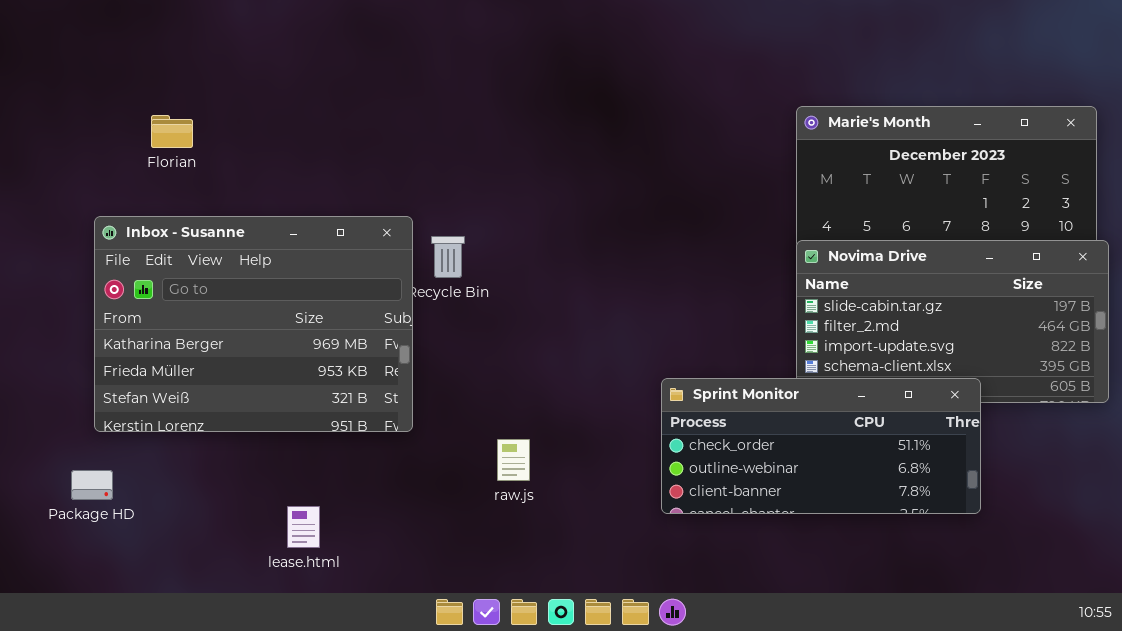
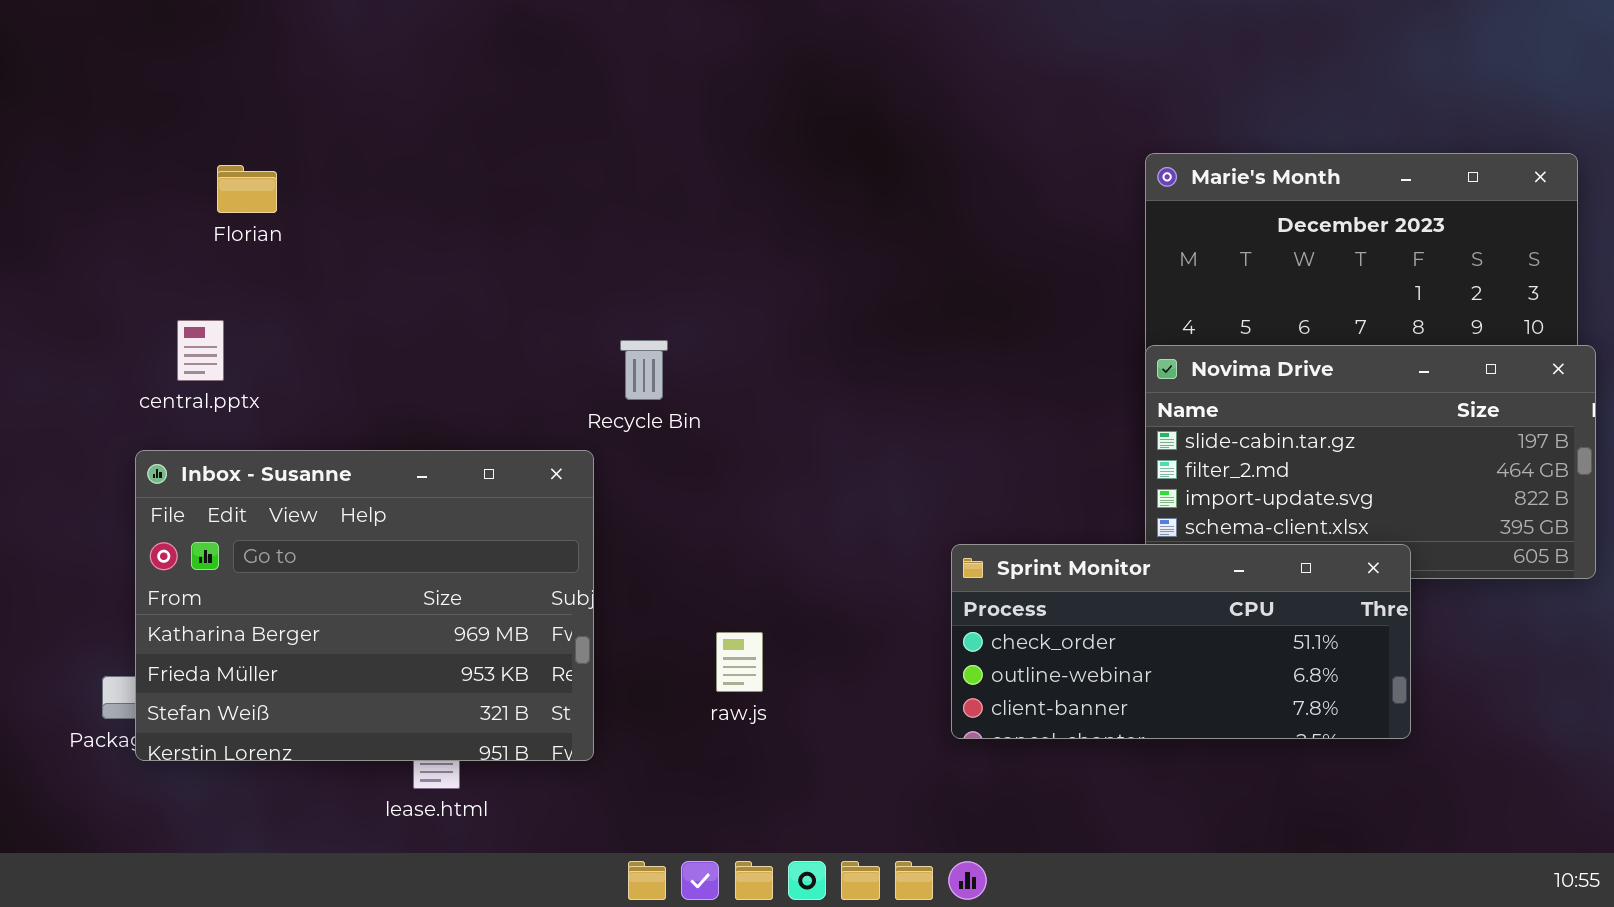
Inbox - Susanne: [94,216,413,432] -> [135,450,594,761], moved

